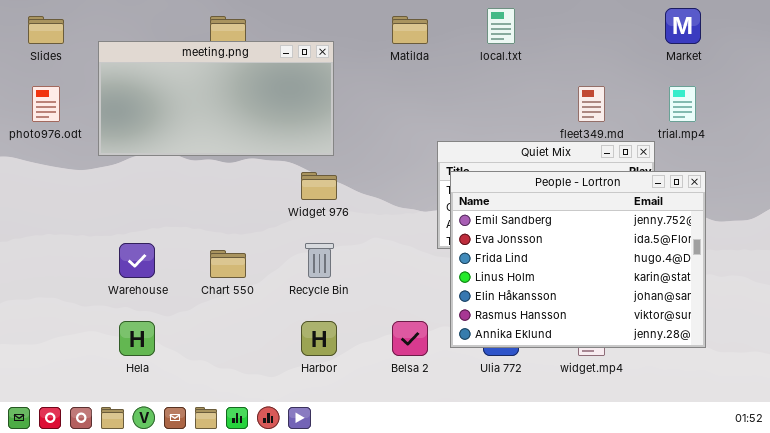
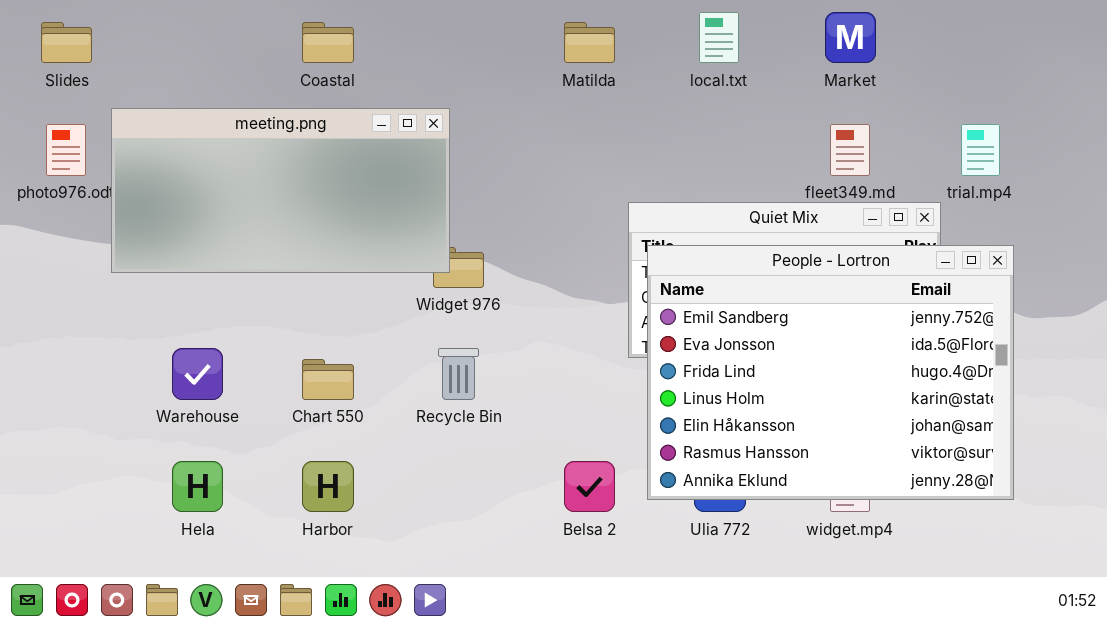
Market: [665,8,701,44] -> [825,12,876,63], moved
meeting.png: [98,41,334,156] -> [111,108,450,273], moved
Harbor: [301,321,337,356] -> [302,461,354,512], moved

